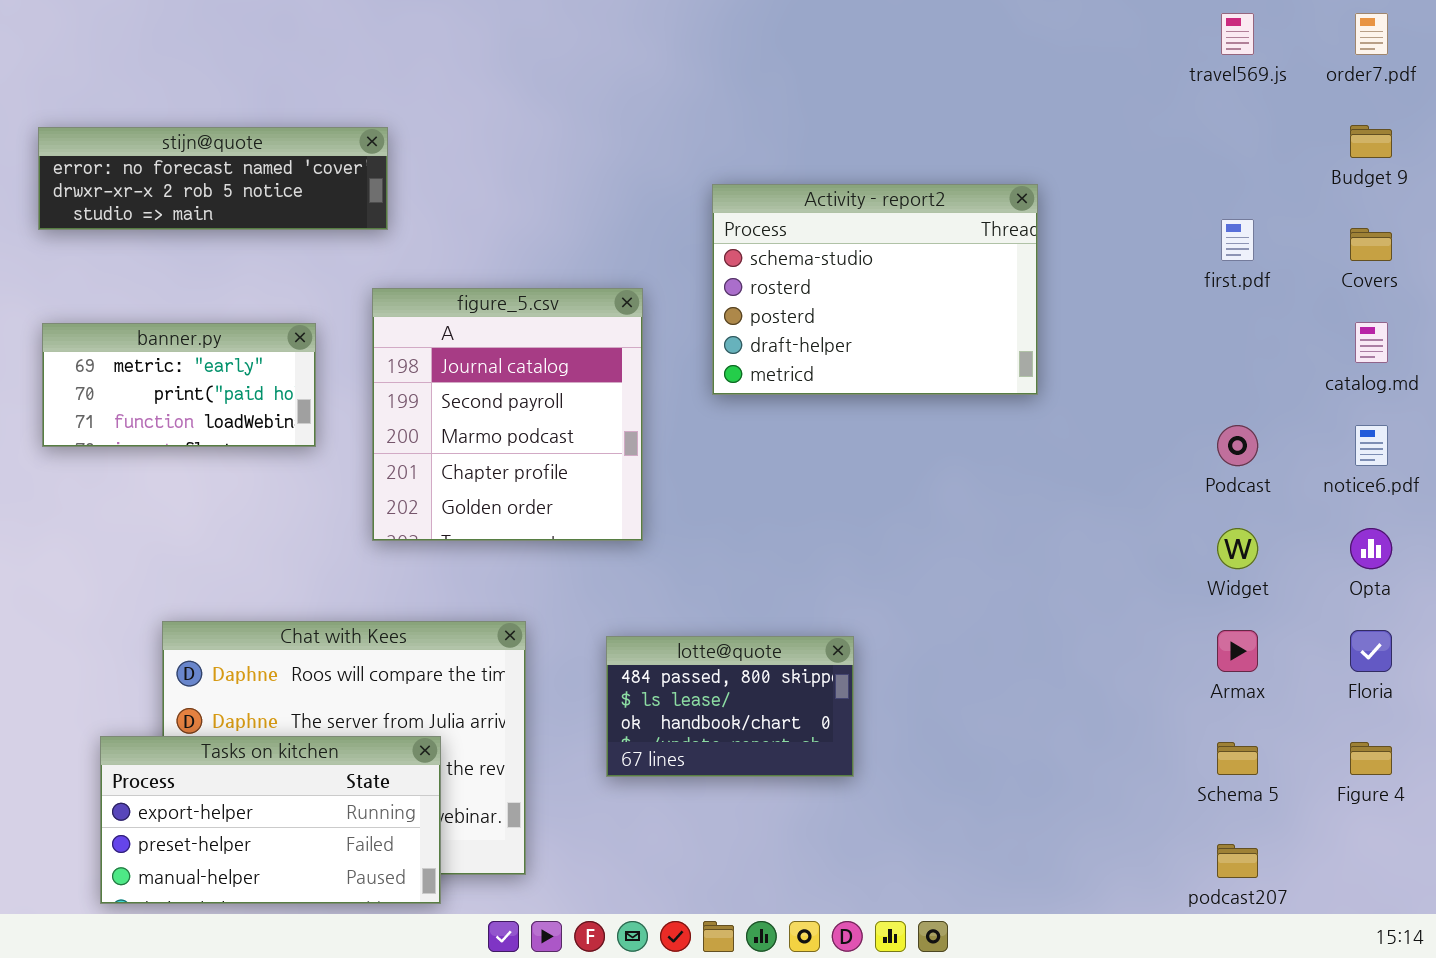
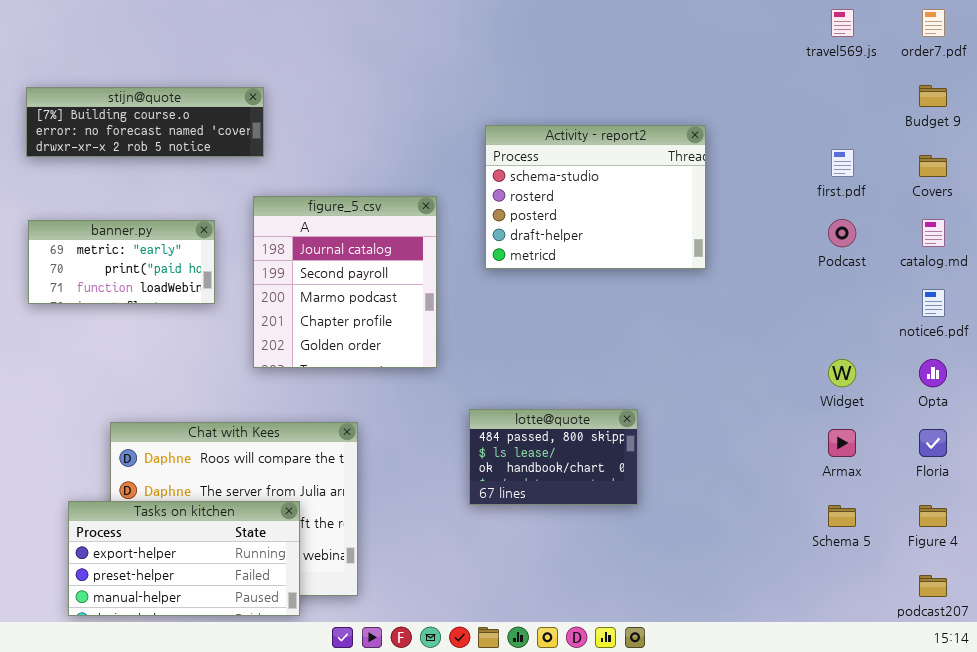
stijn@quote: [38,127,388,230] -> [26,87,264,157], scrolled up 1 row
Podcast: [1217,425,1258,466] -> [828,219,856,247], moved
lotte@quote: [606,636,854,777] -> [469,409,638,505], moved
podcast207: [1217,844,1258,878] -> [919,575,947,597], moved

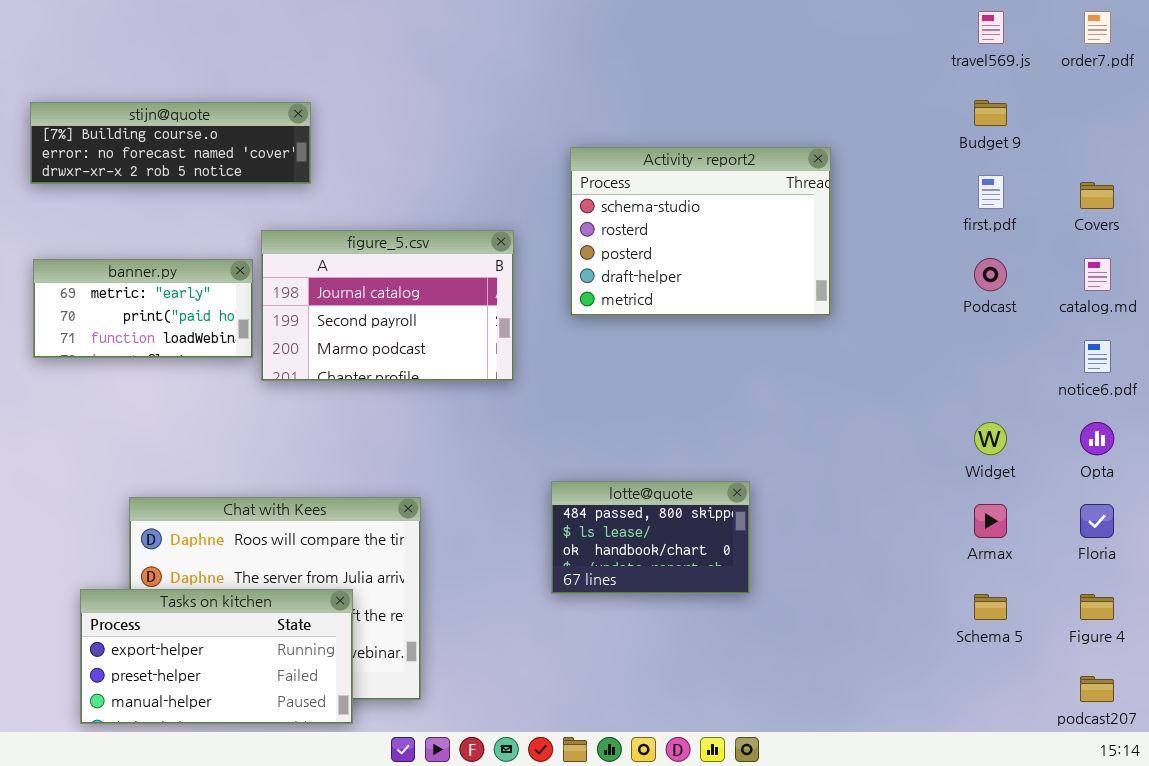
Budget 9: [919,85,947,107] -> [974,100,1007,126], moved
figure_5.csv: [253,196,437,368] -> [261,230,514,381], resized

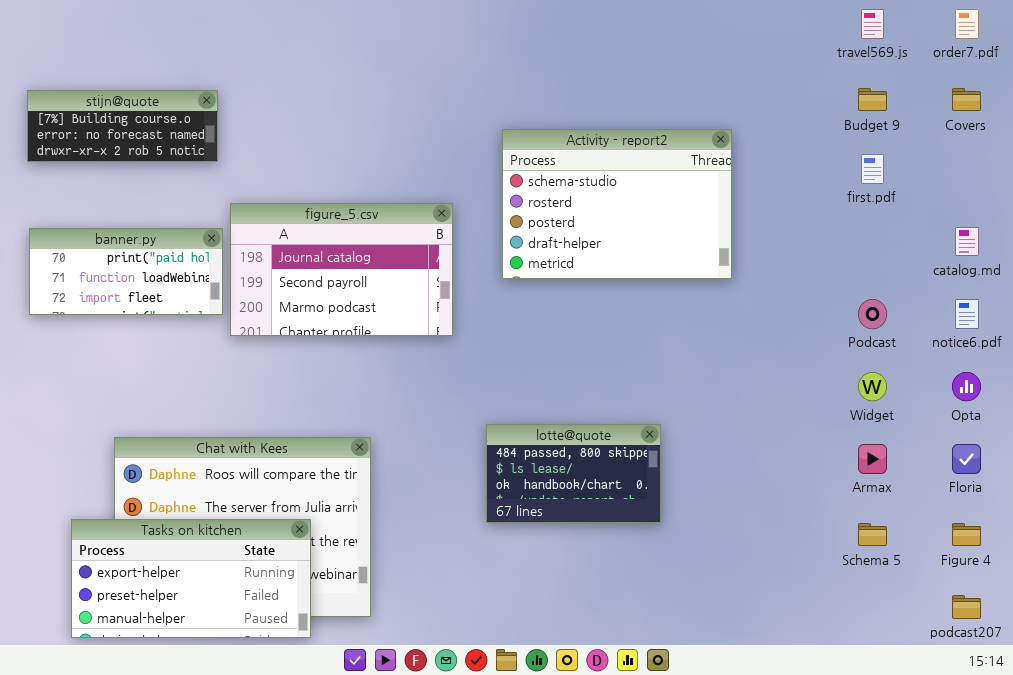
stijn@quote: [30,102,311,184] -> [27,90,218,162], resized
Covers: [1080,182,1114,209] -> [952,88,981,111], moved
Podcast: [974,258,1007,291] -> [858,299,887,329], moved
banner.py: [33,259,253,358] -> [29,228,223,315], scrolled down 1 row

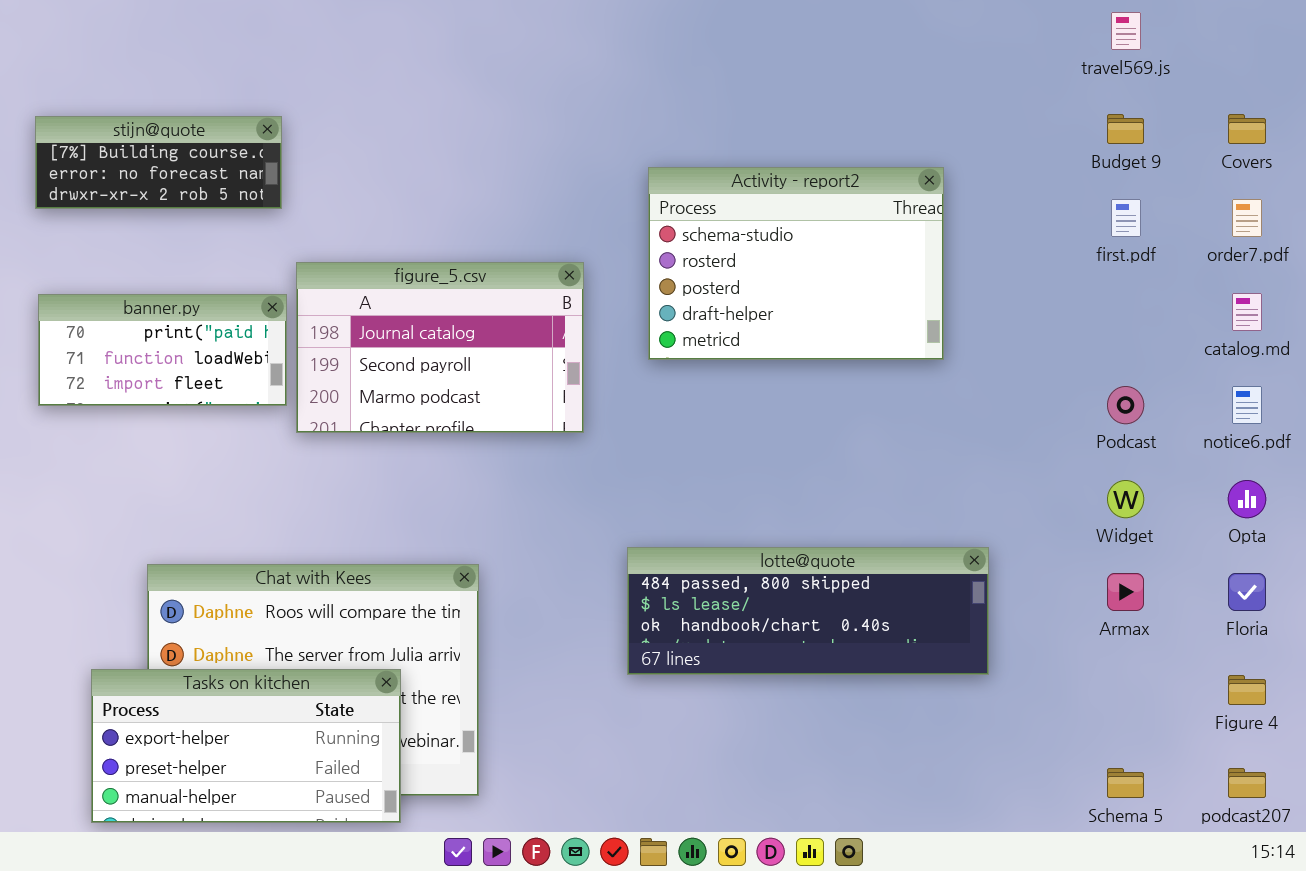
order7.pdf: [955,9,979,39] -> [1232,199,1262,237], moved
lotte@quote: [486,424,661,523] -> [627,547,989,675], resized
Schema 5: [858,523,887,546] -> [1107,768,1144,798], moved

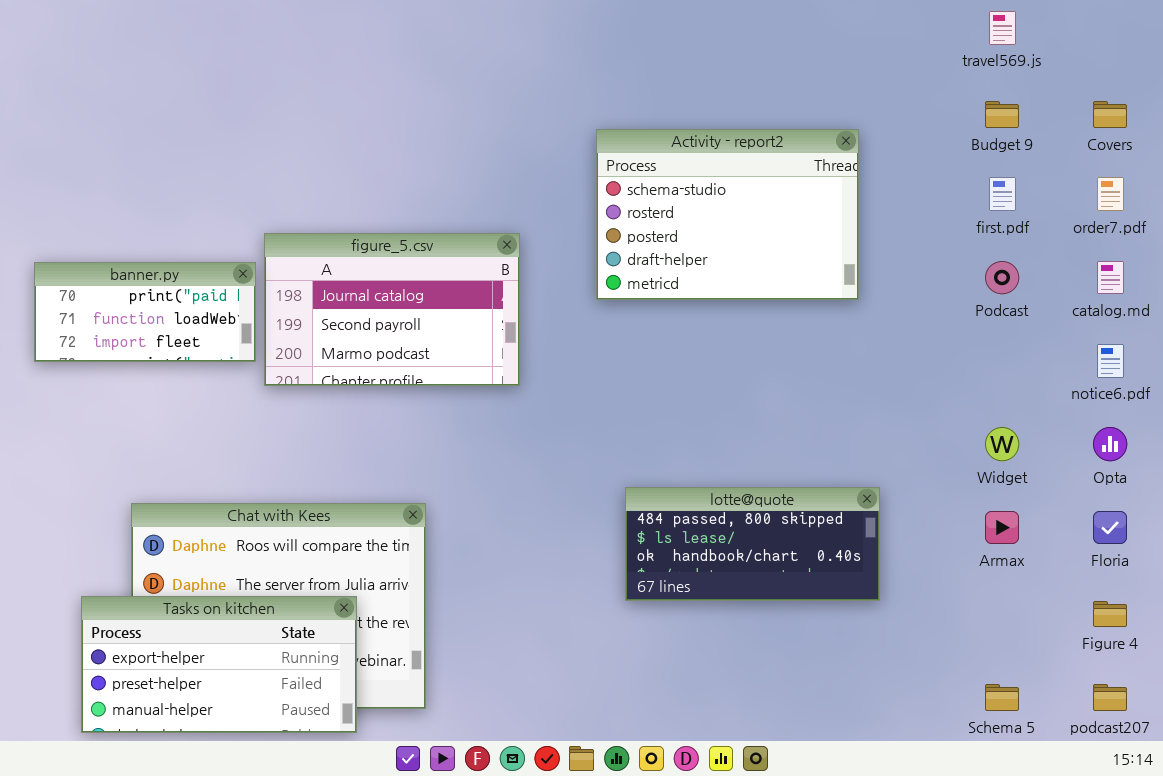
stijn@quote: [35,116,282,209] -> none, closed
Activity - report2: [648,167,944,360] -> [596,129,859,300], moved
Podcast: [1107,386,1144,424] -> [985,261,1019,294], moved
lotte@quote: [627,547,989,675] -> [625,487,880,601], resized

